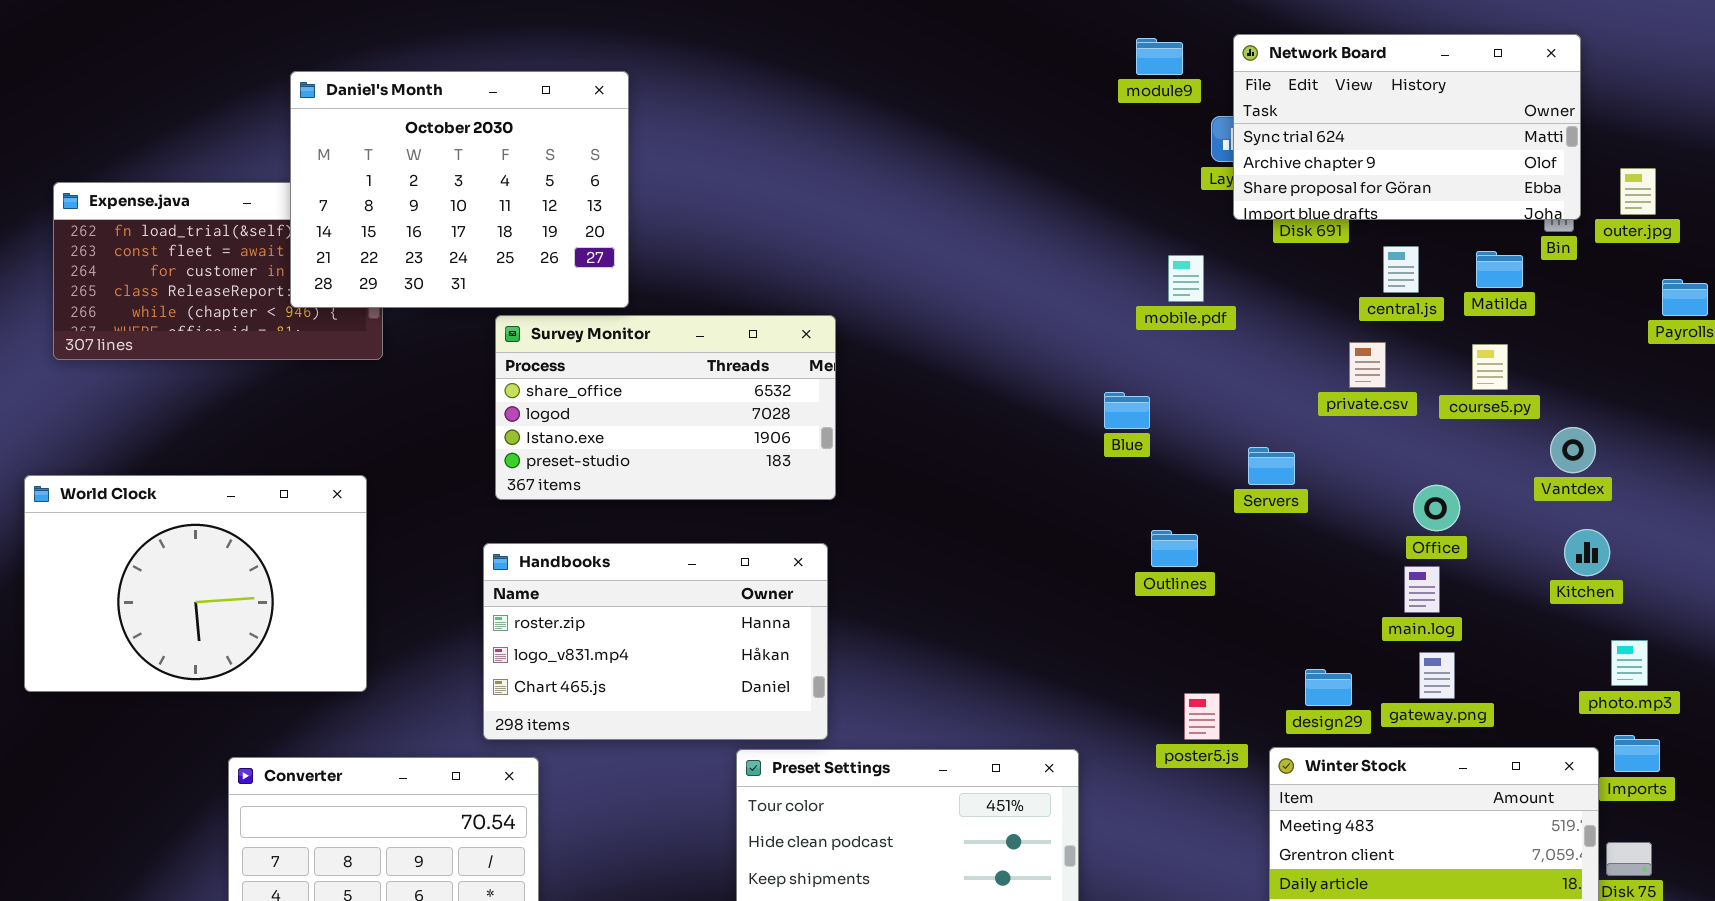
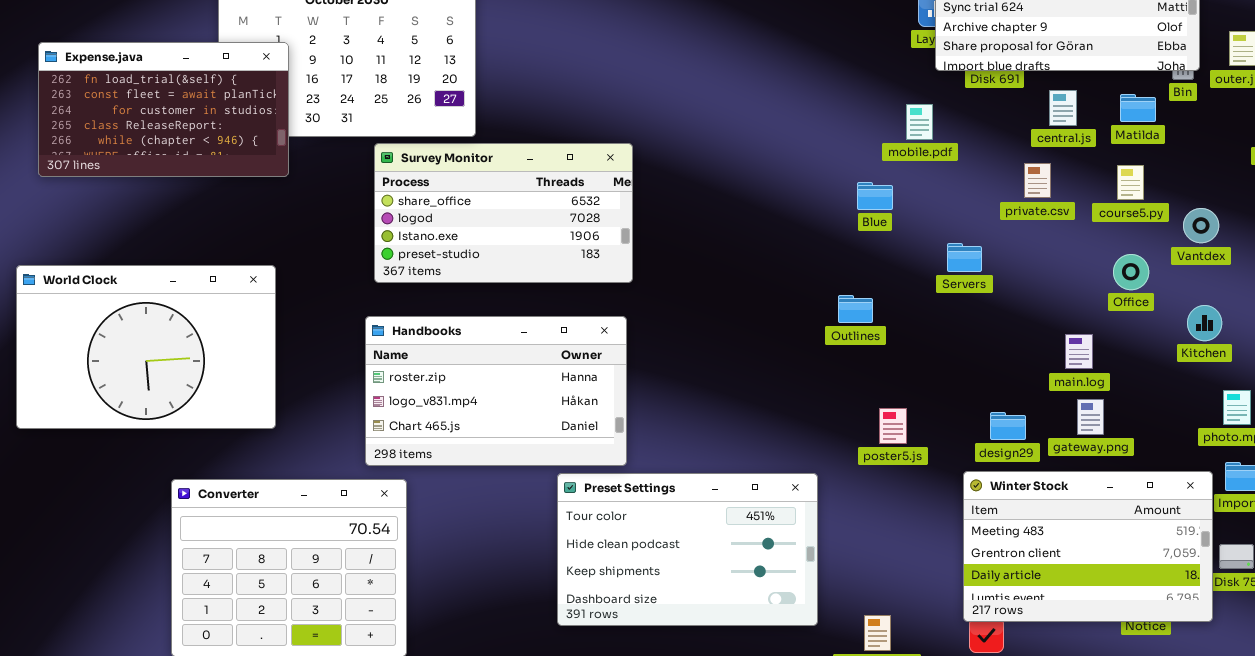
Expense.java: [53,182,383,360] -> [38,42,289,177], raised
mobile.pdf: [1168,255,1204,302] -> [906,104,933,140], moved
Blue: [1104,392,1150,429] -> [857,182,893,210], moved
Vantdex: [1550,427,1596,473] -> [1183,208,1219,243], moved
Office: [1413,485,1460,531] -> [1113,254,1149,290], moved
Outlines: [1151,530,1198,567] -> [838,295,873,323], moved
poster5.js: [1184,693,1220,740] -> [879,408,907,444], moved

